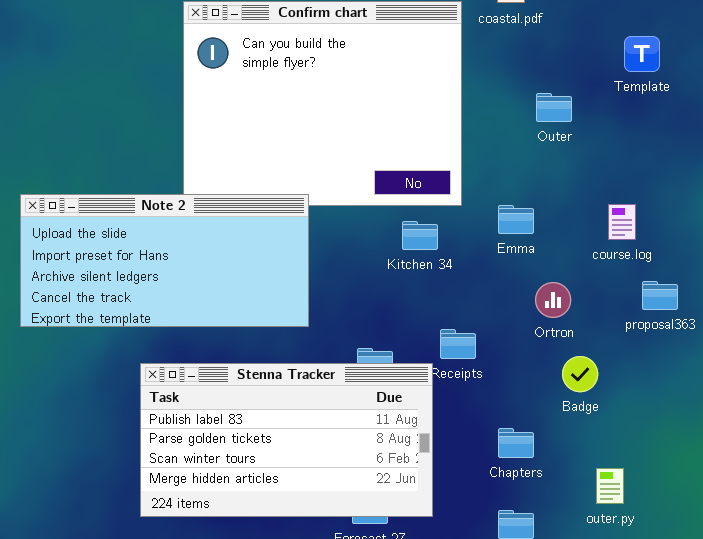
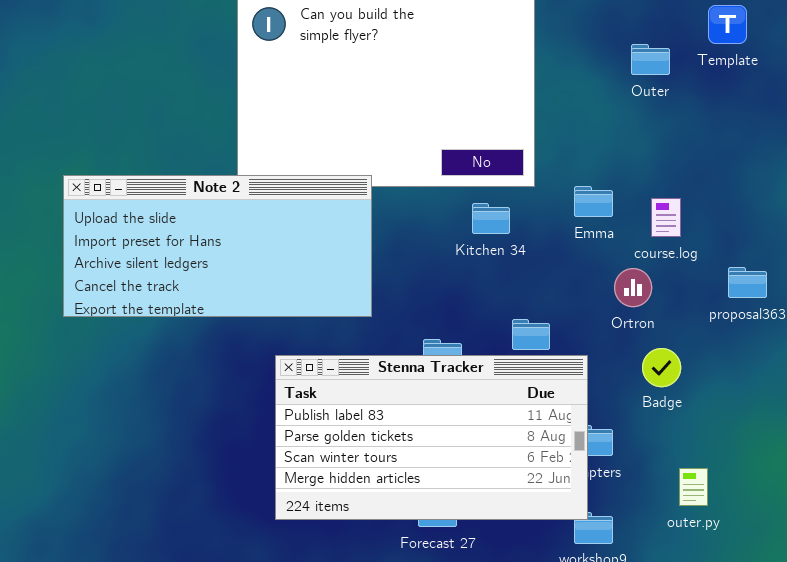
Outer: [536,93,572,122] -> [631,44,670,75], moved
course.log: [608,204,636,240] -> [651,198,681,237], moved
Stenna Tracker: [140,363,433,517] -> [275,355,588,520], moved

